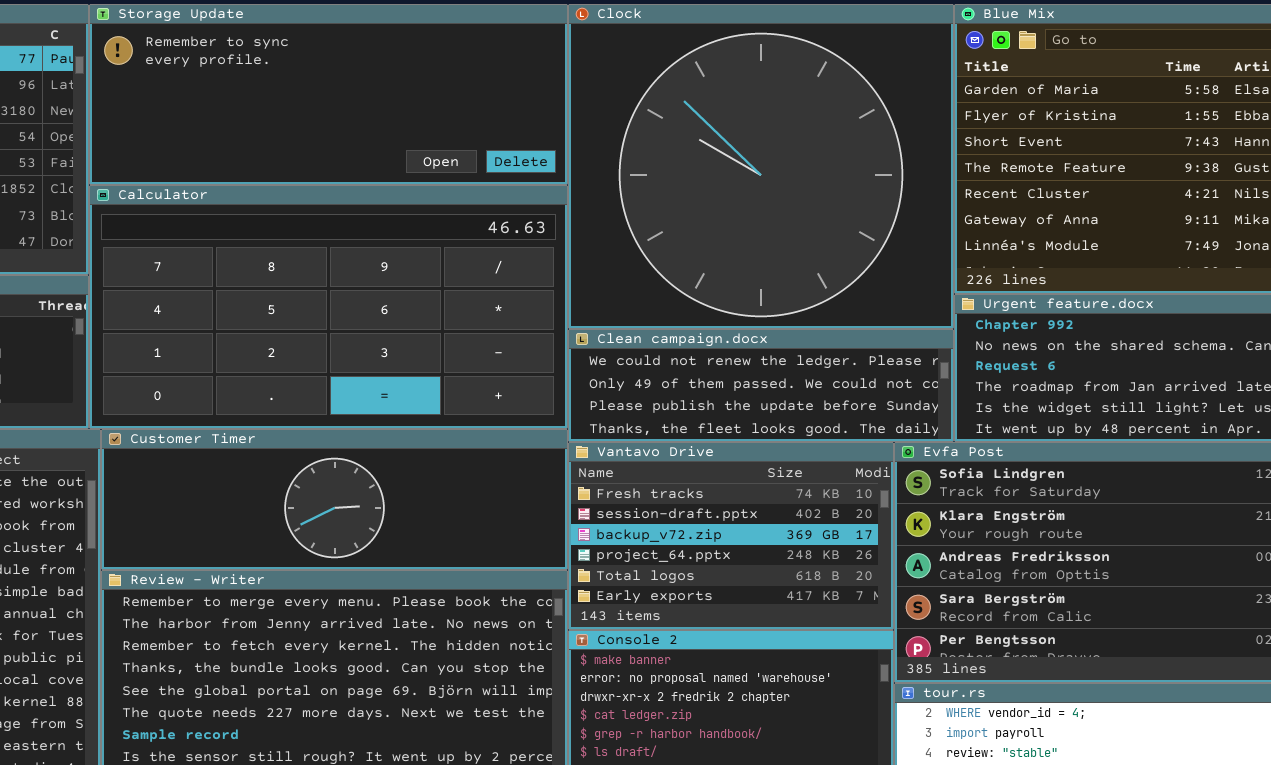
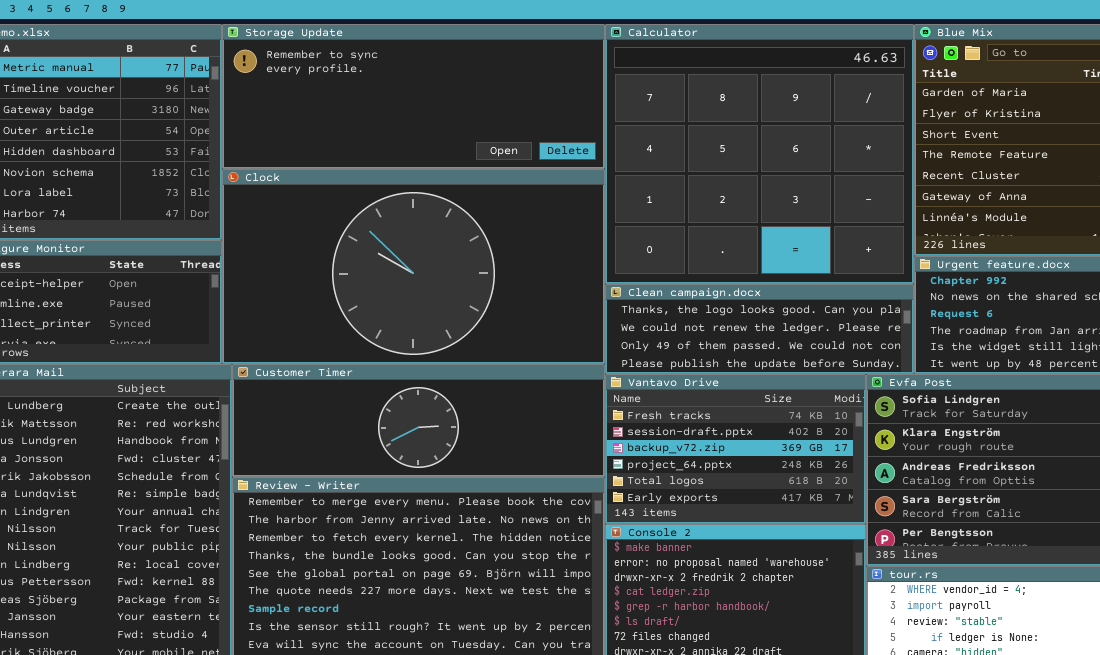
Clock: [568,4,954,329] -> [222,169,605,364], moved, resized
Calculator: [89,185,568,429] -> [605,24,914,284], moved, resized
Clean campaign.docx: [568,329,954,442] -> [605,284,914,374], scrolled up 1 row

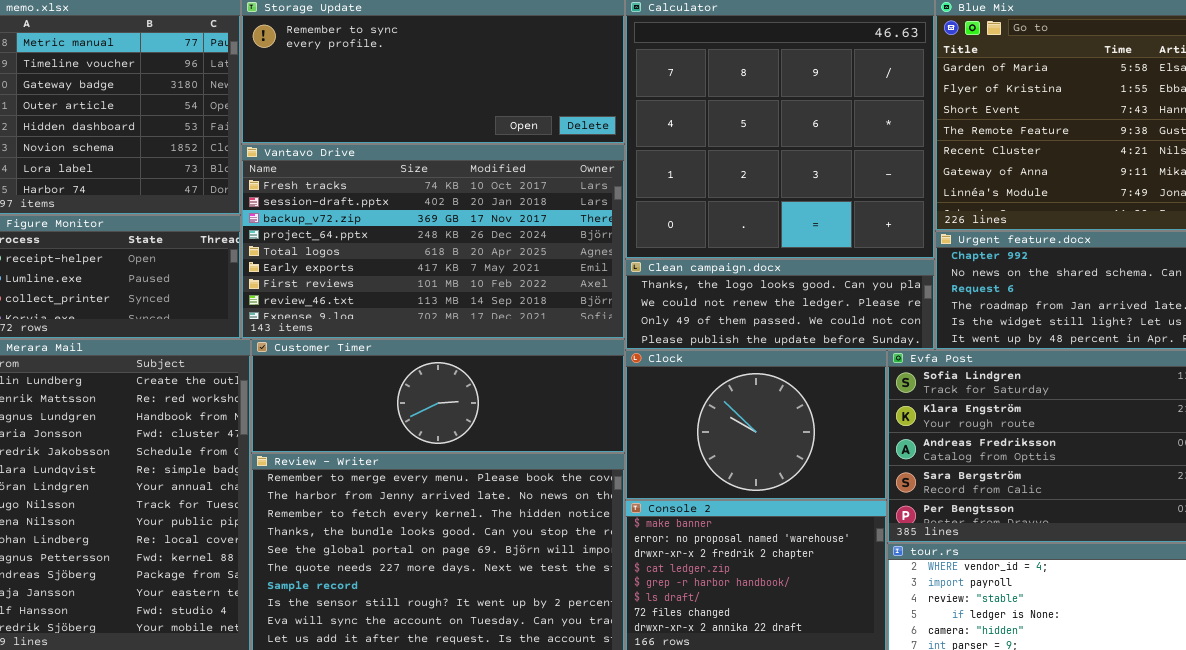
Clock: [222,169,605,364] -> [625,350,887,500], moved, resized
Vantavo Drive: [605,374,866,524] -> [241,144,625,339], moved, resized

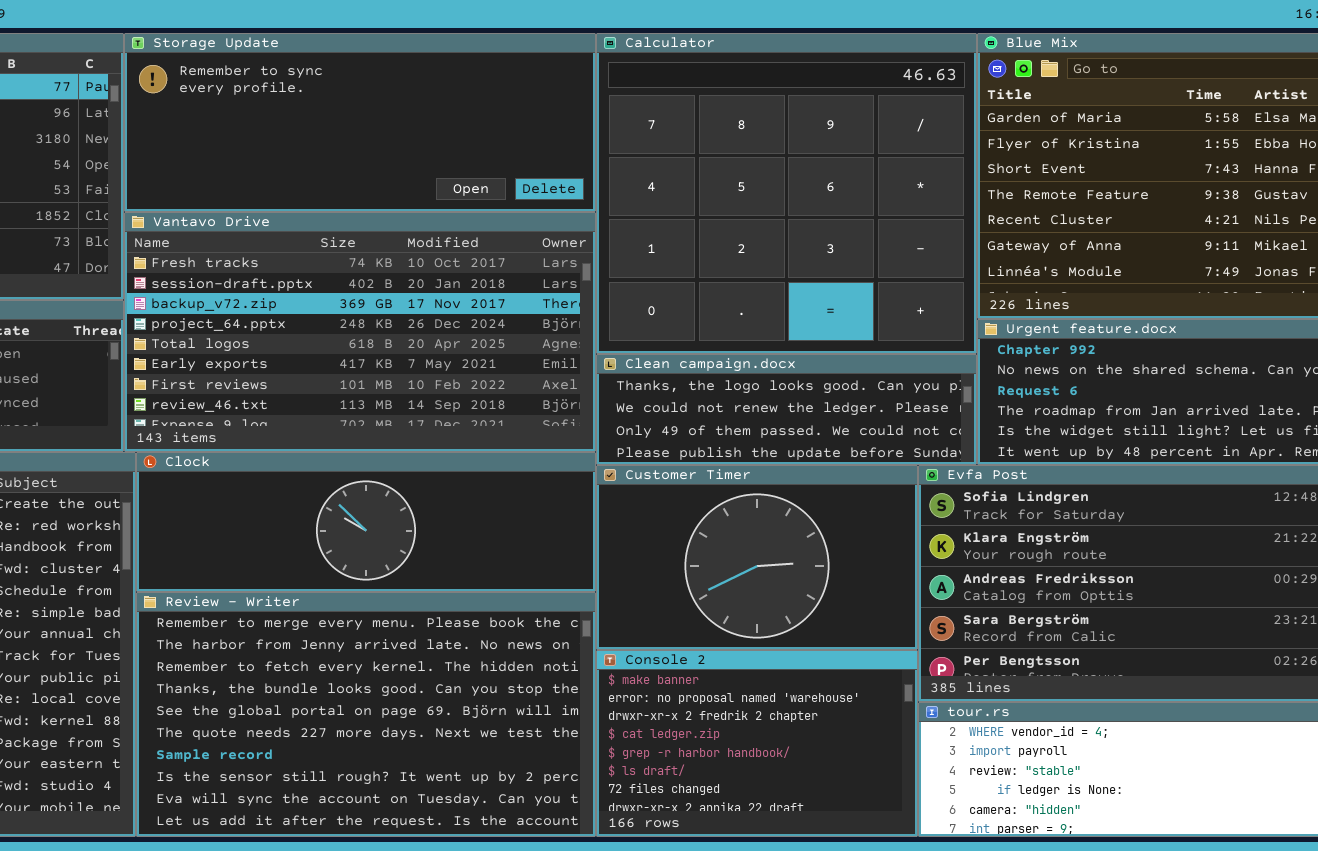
Customer Timer: [251,339,625,453] -> [596,465,918,650], moved, resized
Clock: [625,350,887,500] -> [136,452,596,592], moved, resized

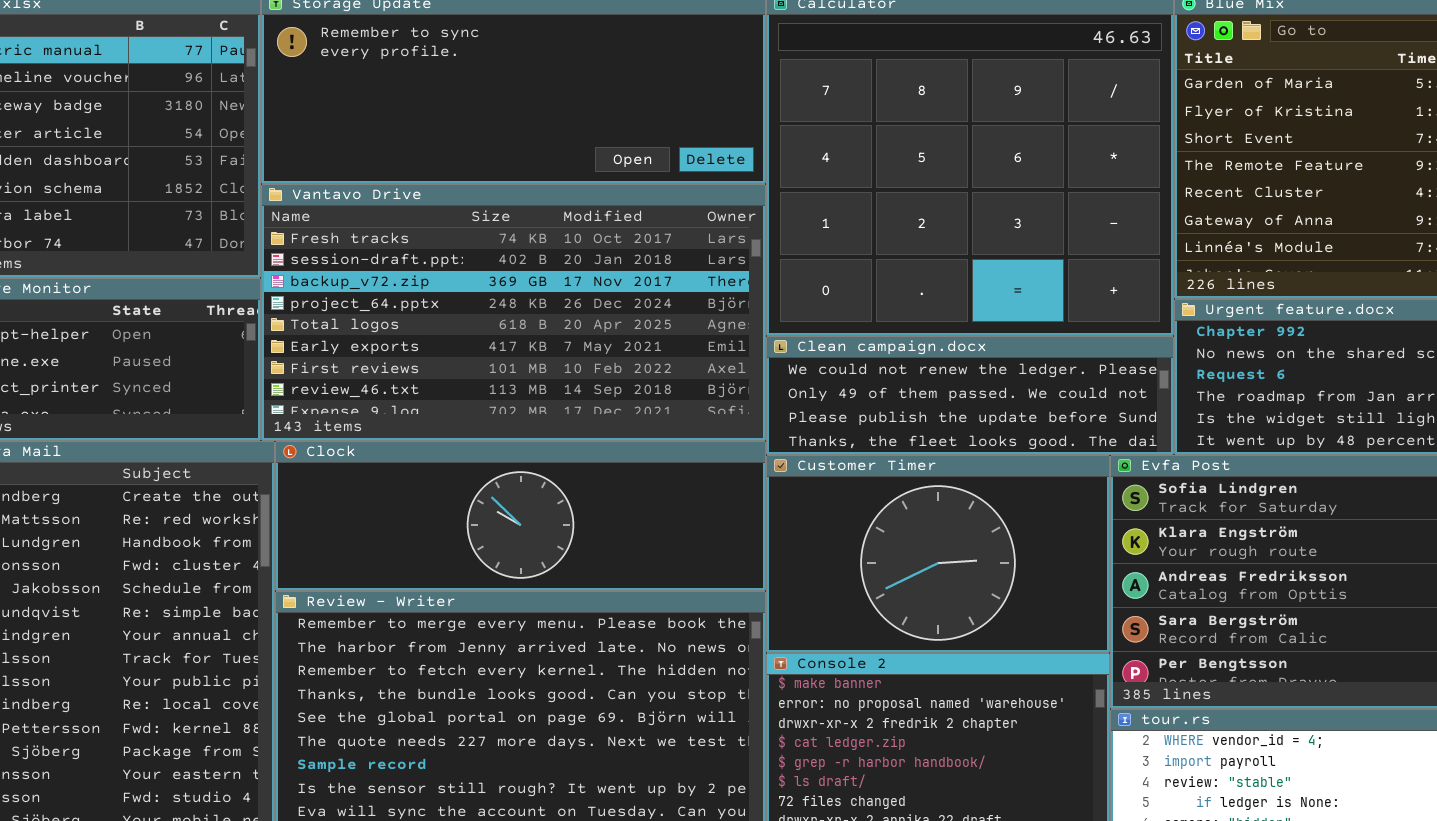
Clean campaign.docx: [596,354,977,465] -> [766,336,1174,455], scrolled down 1 row

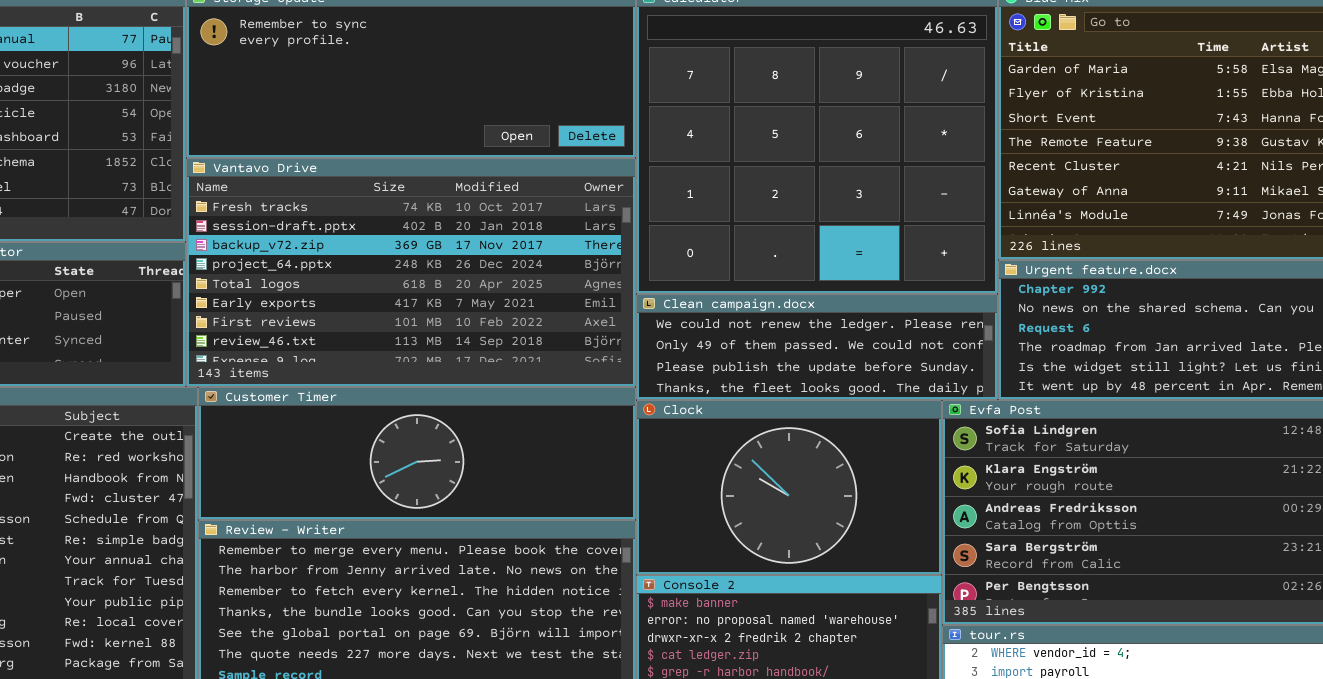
Clock: [275,441,766,591] -> [636,400,942,575], moved, resized
Customer Timer: [766,455,1110,653] -> [198,387,636,520], moved, resized

